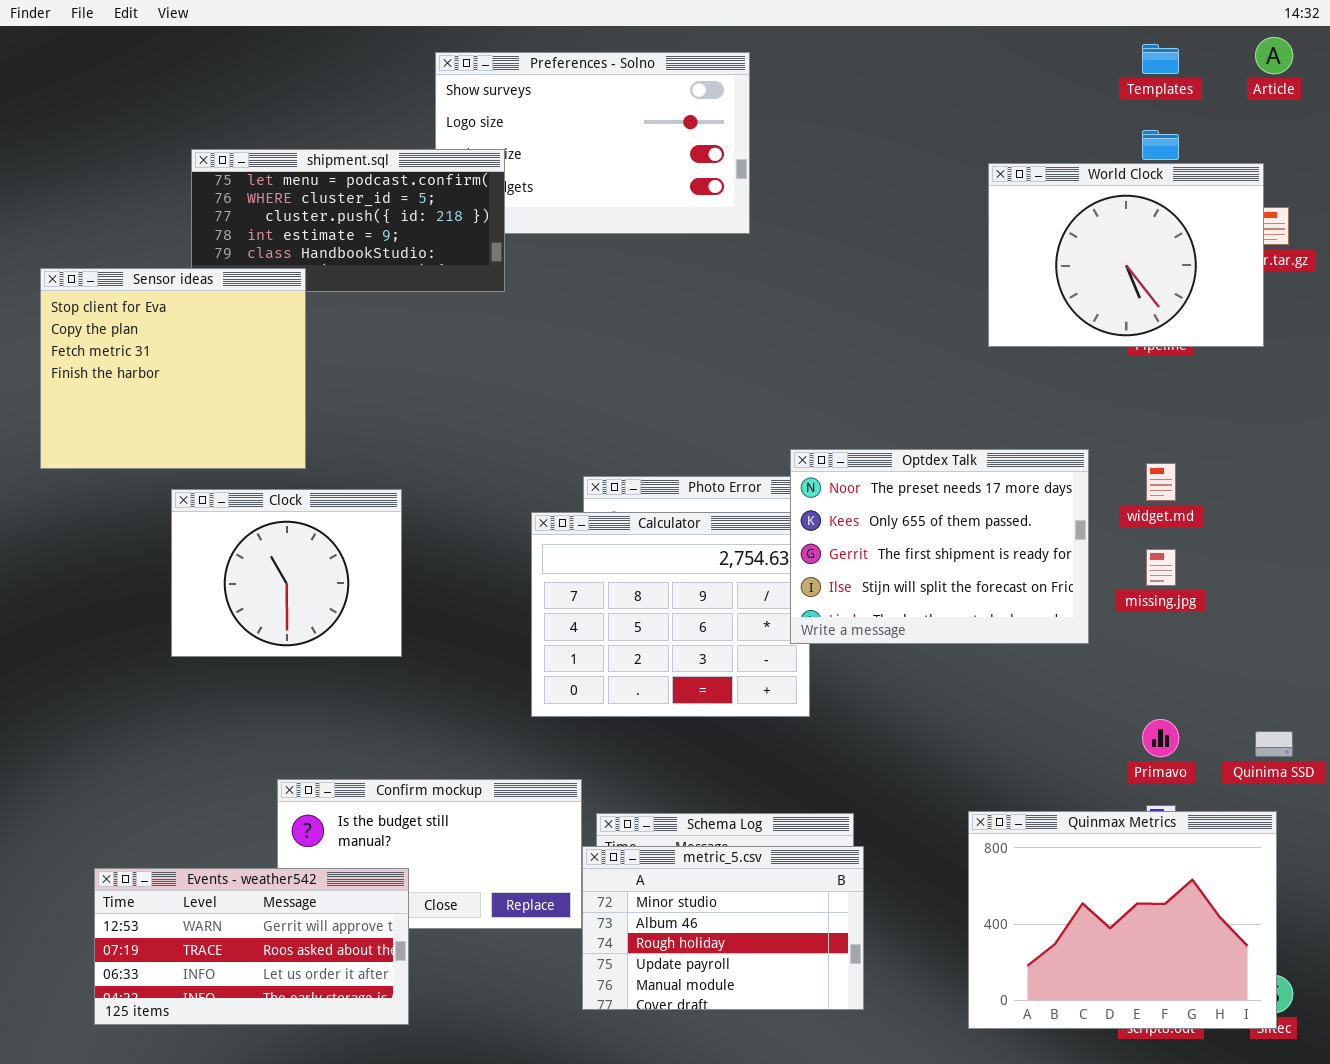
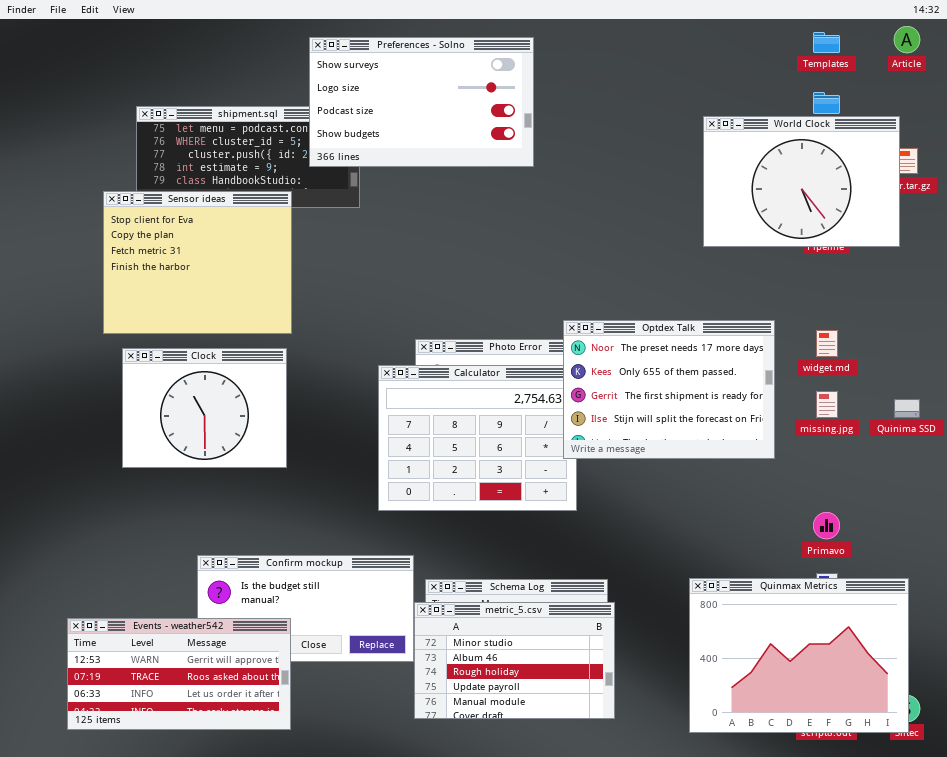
Preferences - Solno: [435,52,750,234] -> [309,37,534,167], raised
Sensor ideas: [40,268,306,469] -> [103,191,292,334], moved
Quinima SSD: [1255,731,1293,757] -> [894,399,920,418], moved

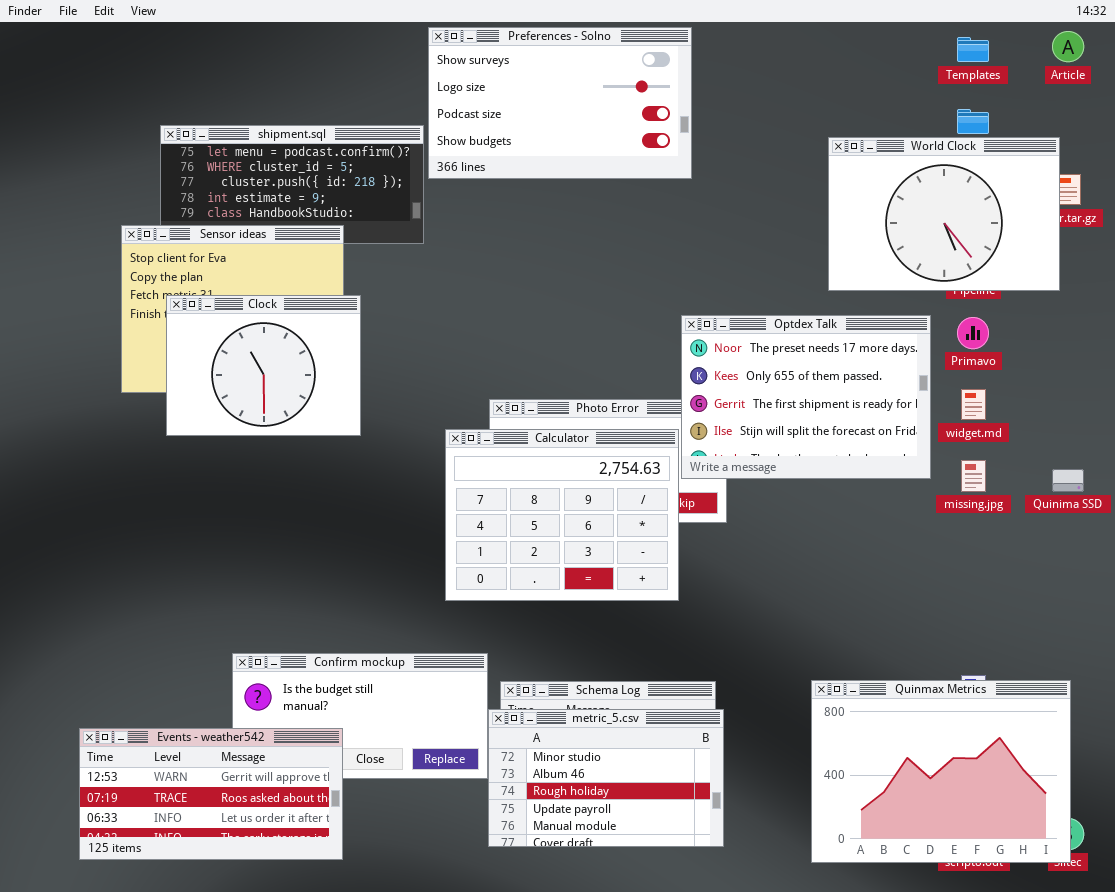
Preferences - Solno: [309,37,534,167] -> [428,27,692,179], moved
Optdex Talk: [563,320,775,459] -> [681,315,931,479], moved
Clock: [122,348,287,468] -> [166,295,361,436], moved
Primavo: [813,512,840,539] -> [957,317,989,349], moved

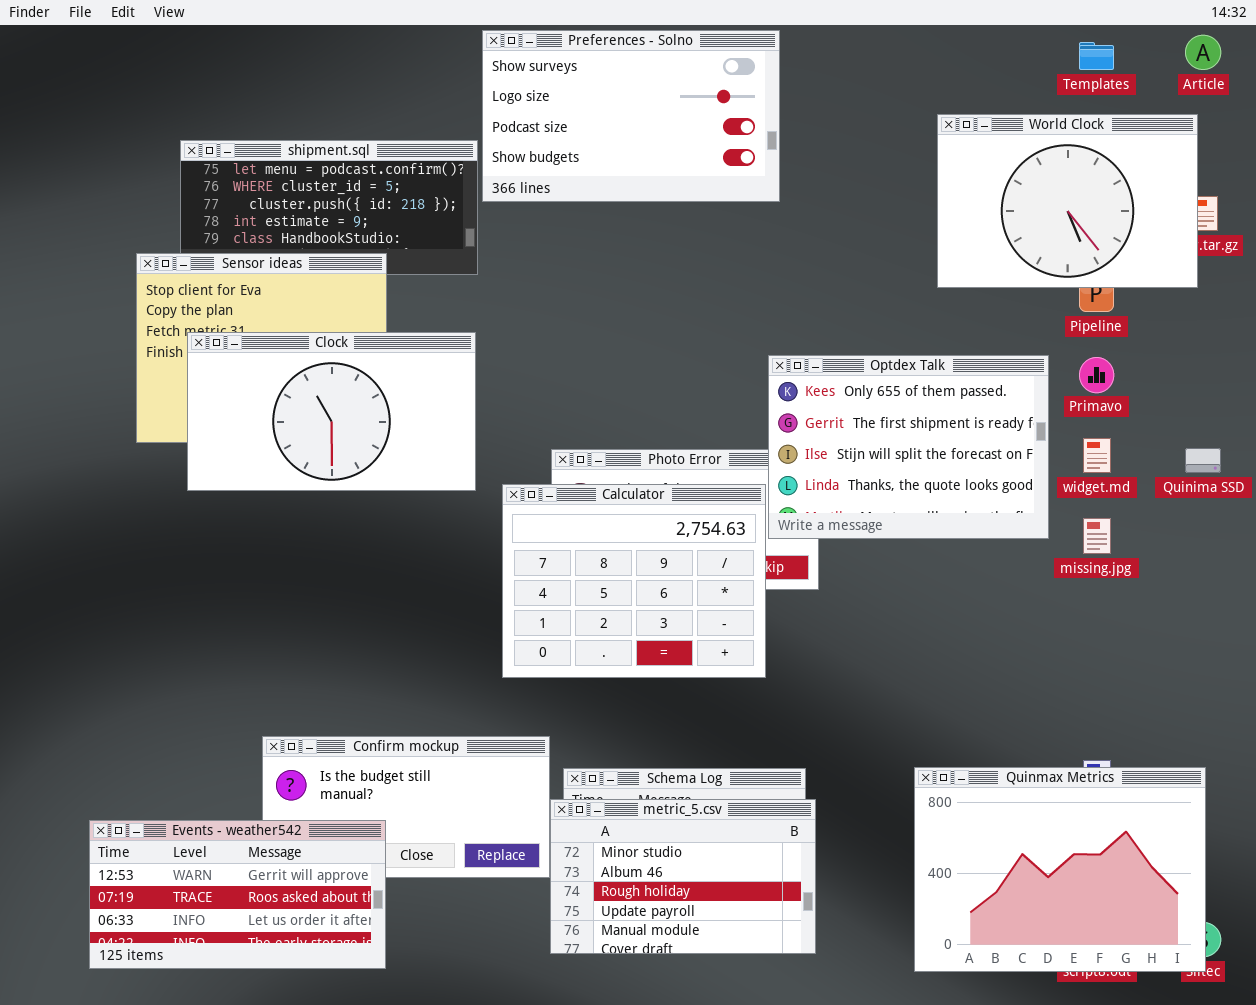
World Clock: [828,137,1060,291] -> [937,114,1198,288], moved
Clock: [166,295,361,436] -> [187,332,476,491], resized
Optdex Talk: [681,315,931,479] -> [768,355,1049,539], scrolled down 1 row
Quinima SSD: [1052,469,1084,492] -> [1185,448,1221,473], moved

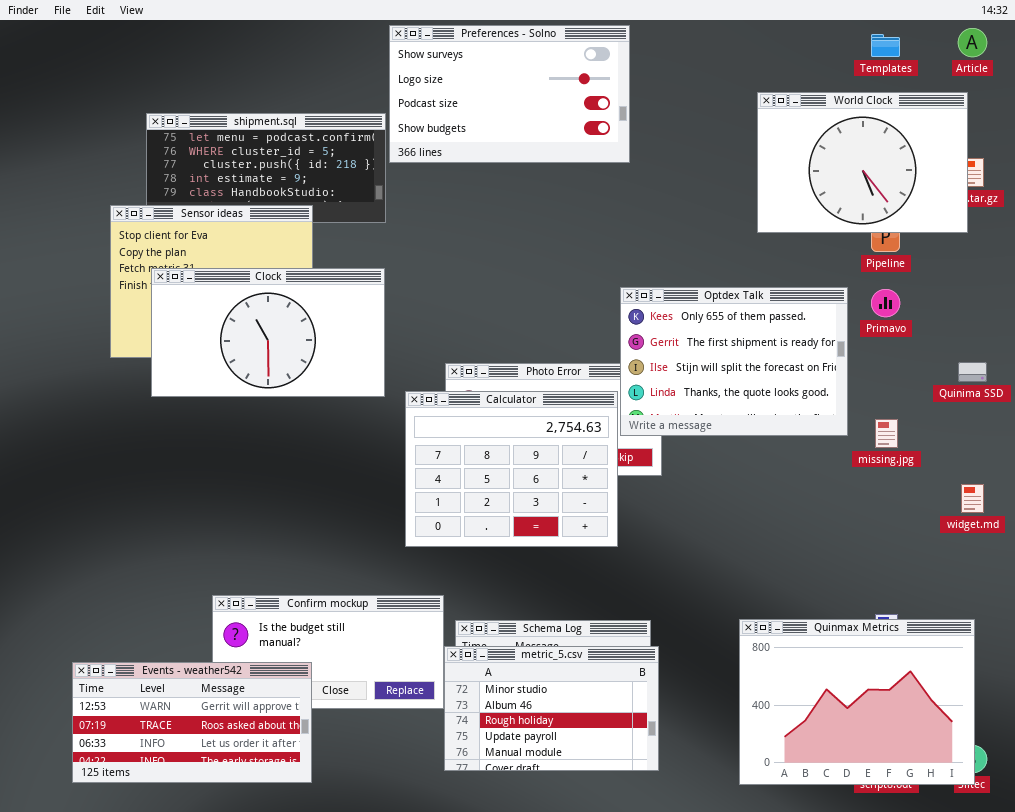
widget.md: [1083,438,1111,473] -> [961,484,984,513], moved

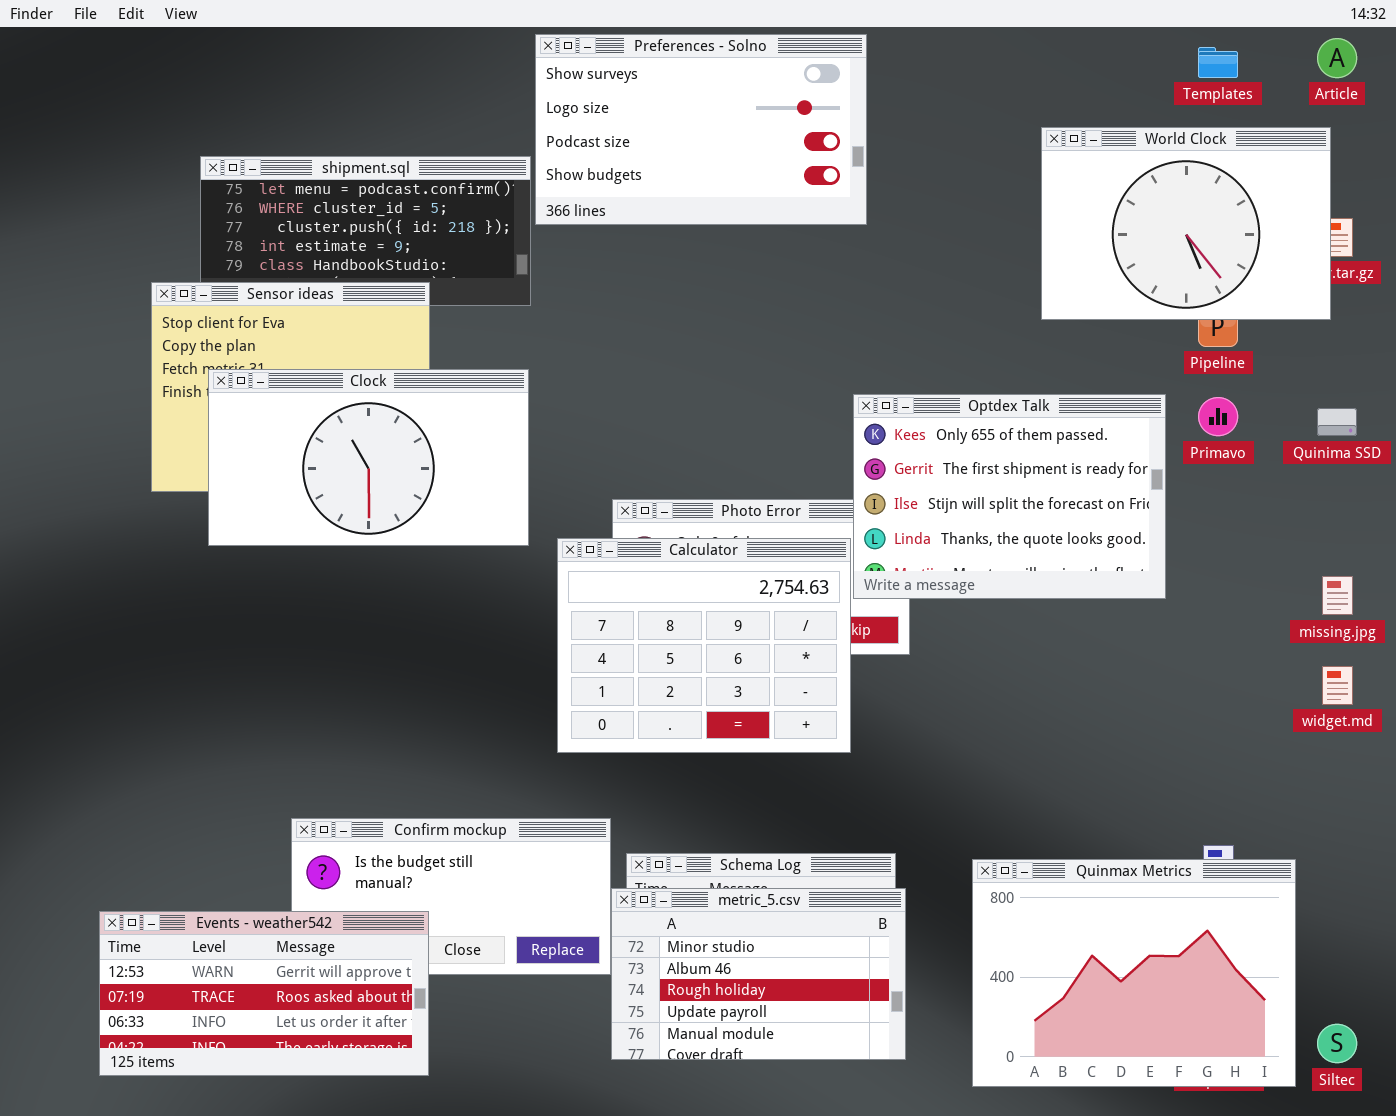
Quinima SSD: [958,362,987,382] -> [1317,408,1357,436], moved
missing.jpg: [875,419,898,448] -> [1322,576,1353,615], moved
Quinmax Metrics: [739,619,975,785] -> [972,859,1296,1087], moved

